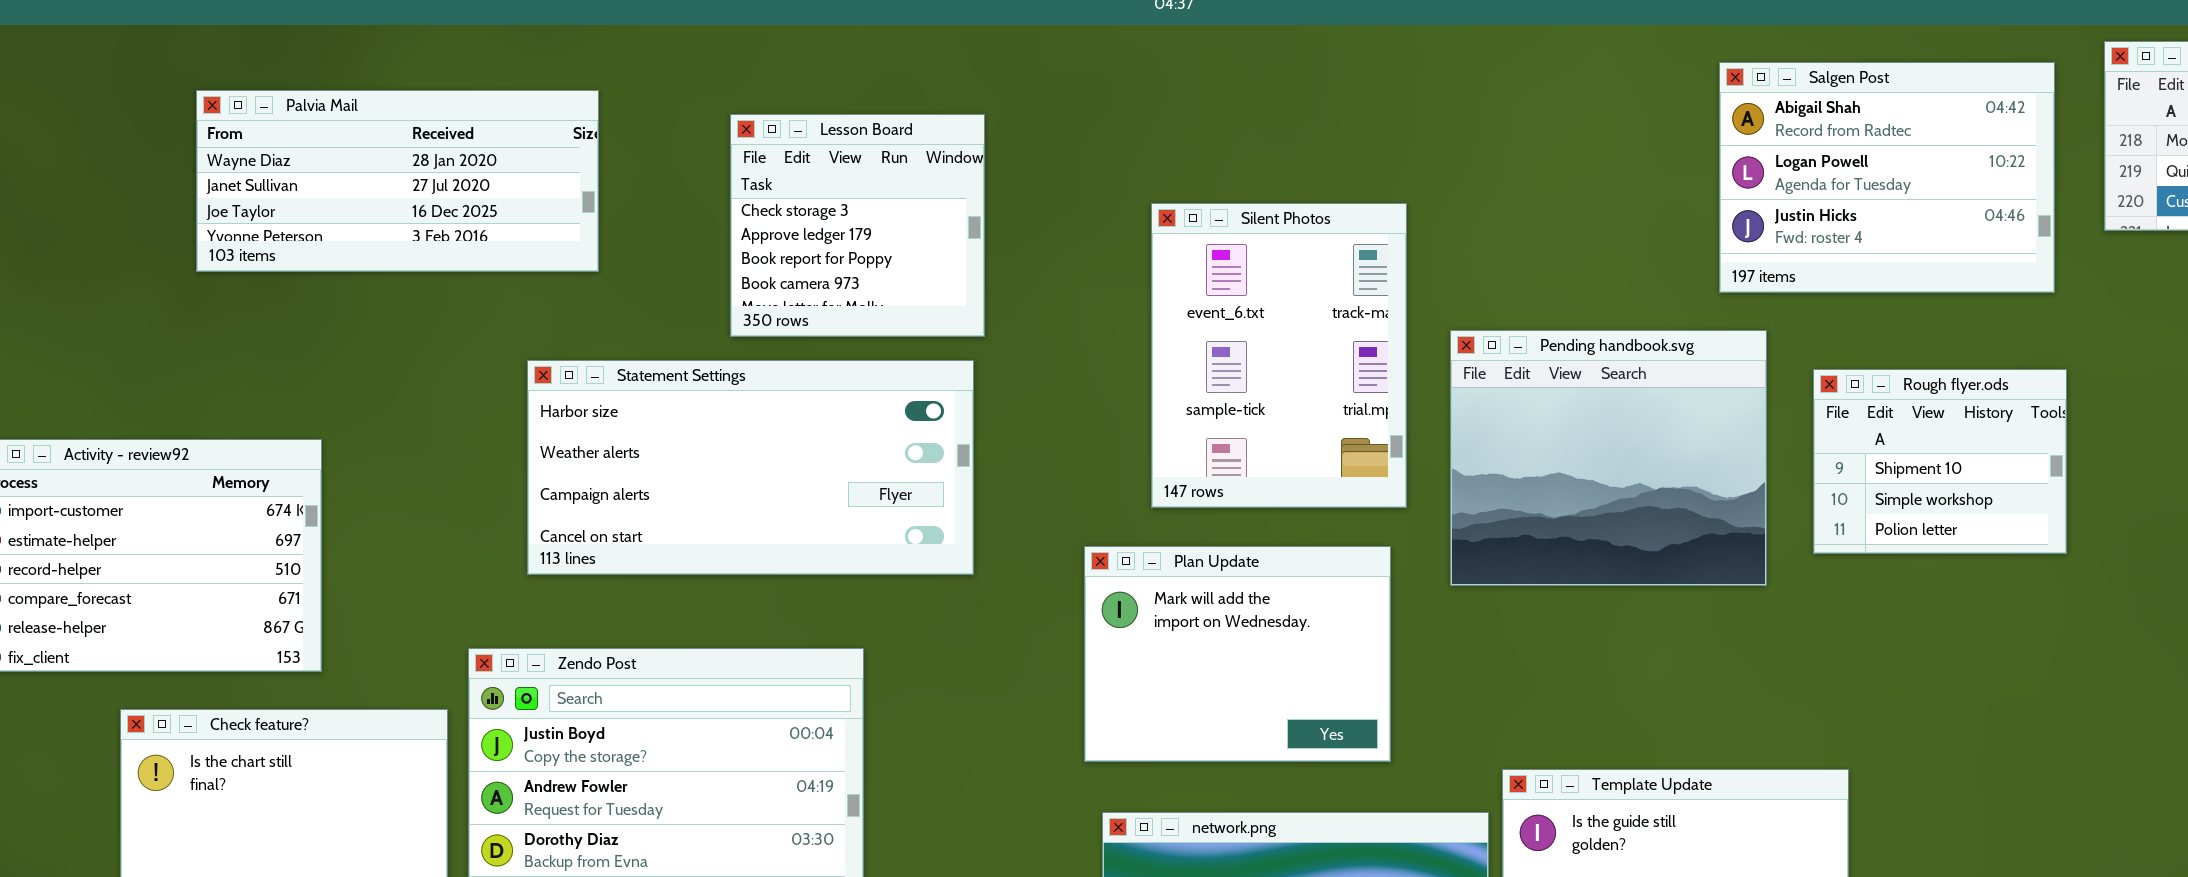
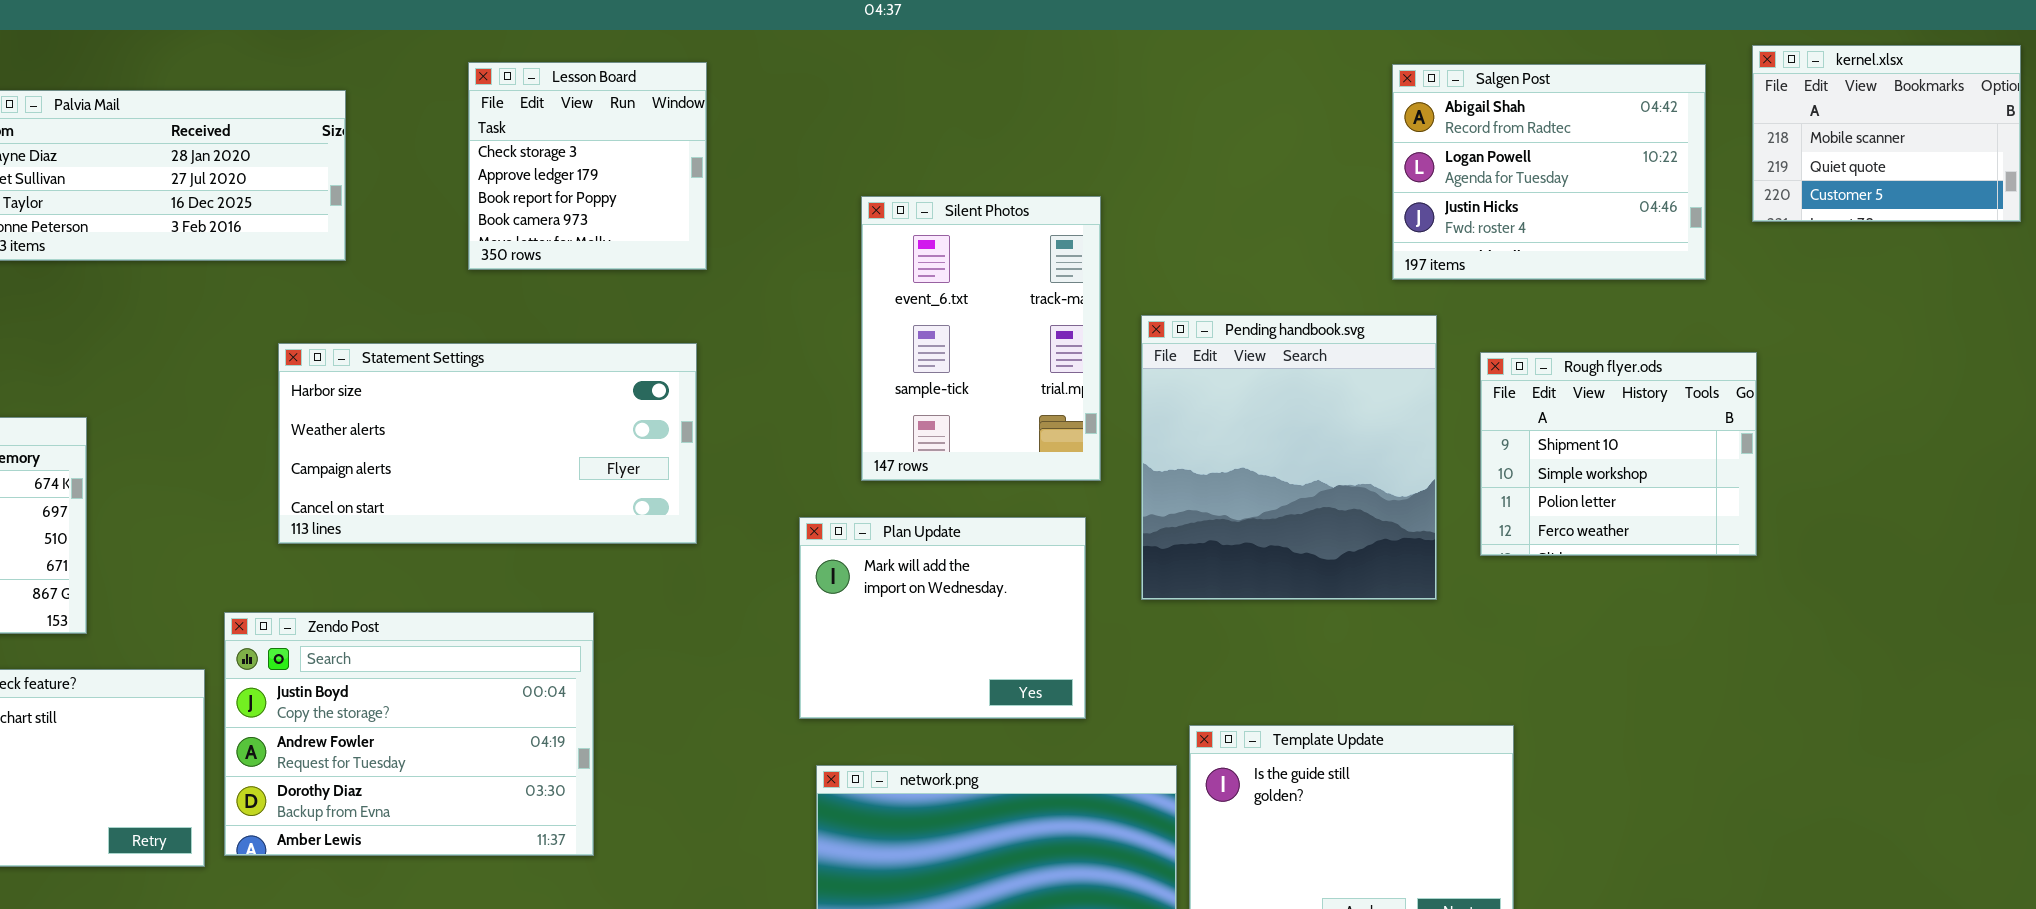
Lesson Board: [730,114,985,337] -> [468,62,707,270], moved
Pending handbook.svg: [1450,330,1767,586] -> [1141,315,1437,600], resized
Rough flyer.ods: [1813,369,2067,554] -> [1480,352,1757,556], resized

